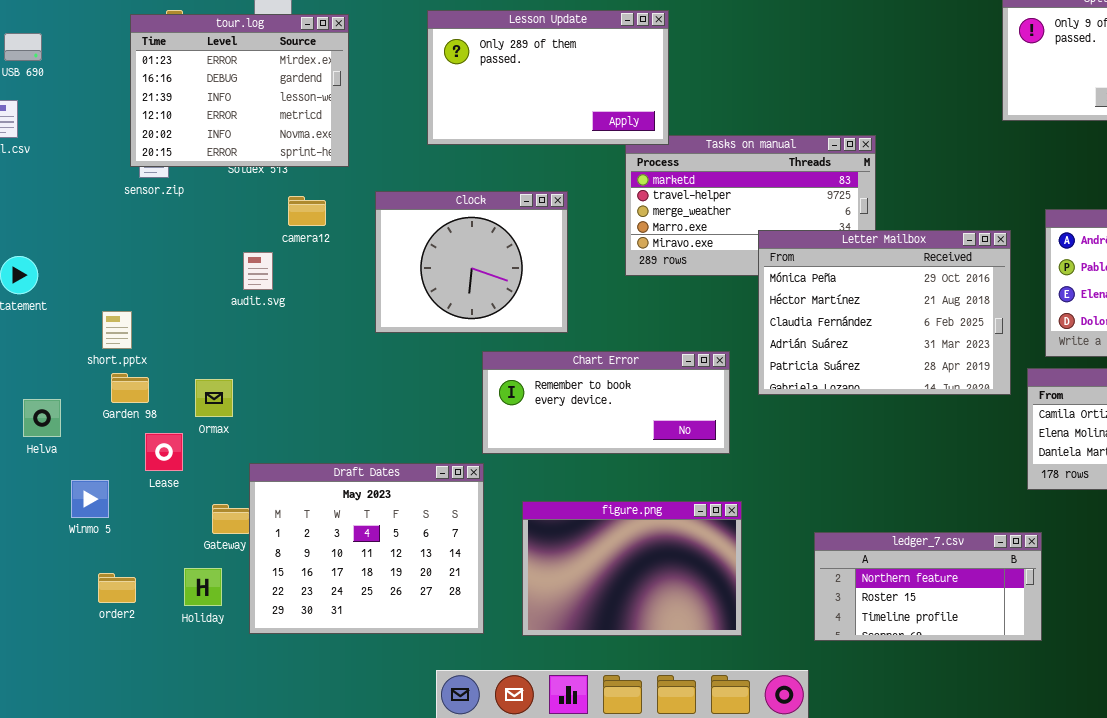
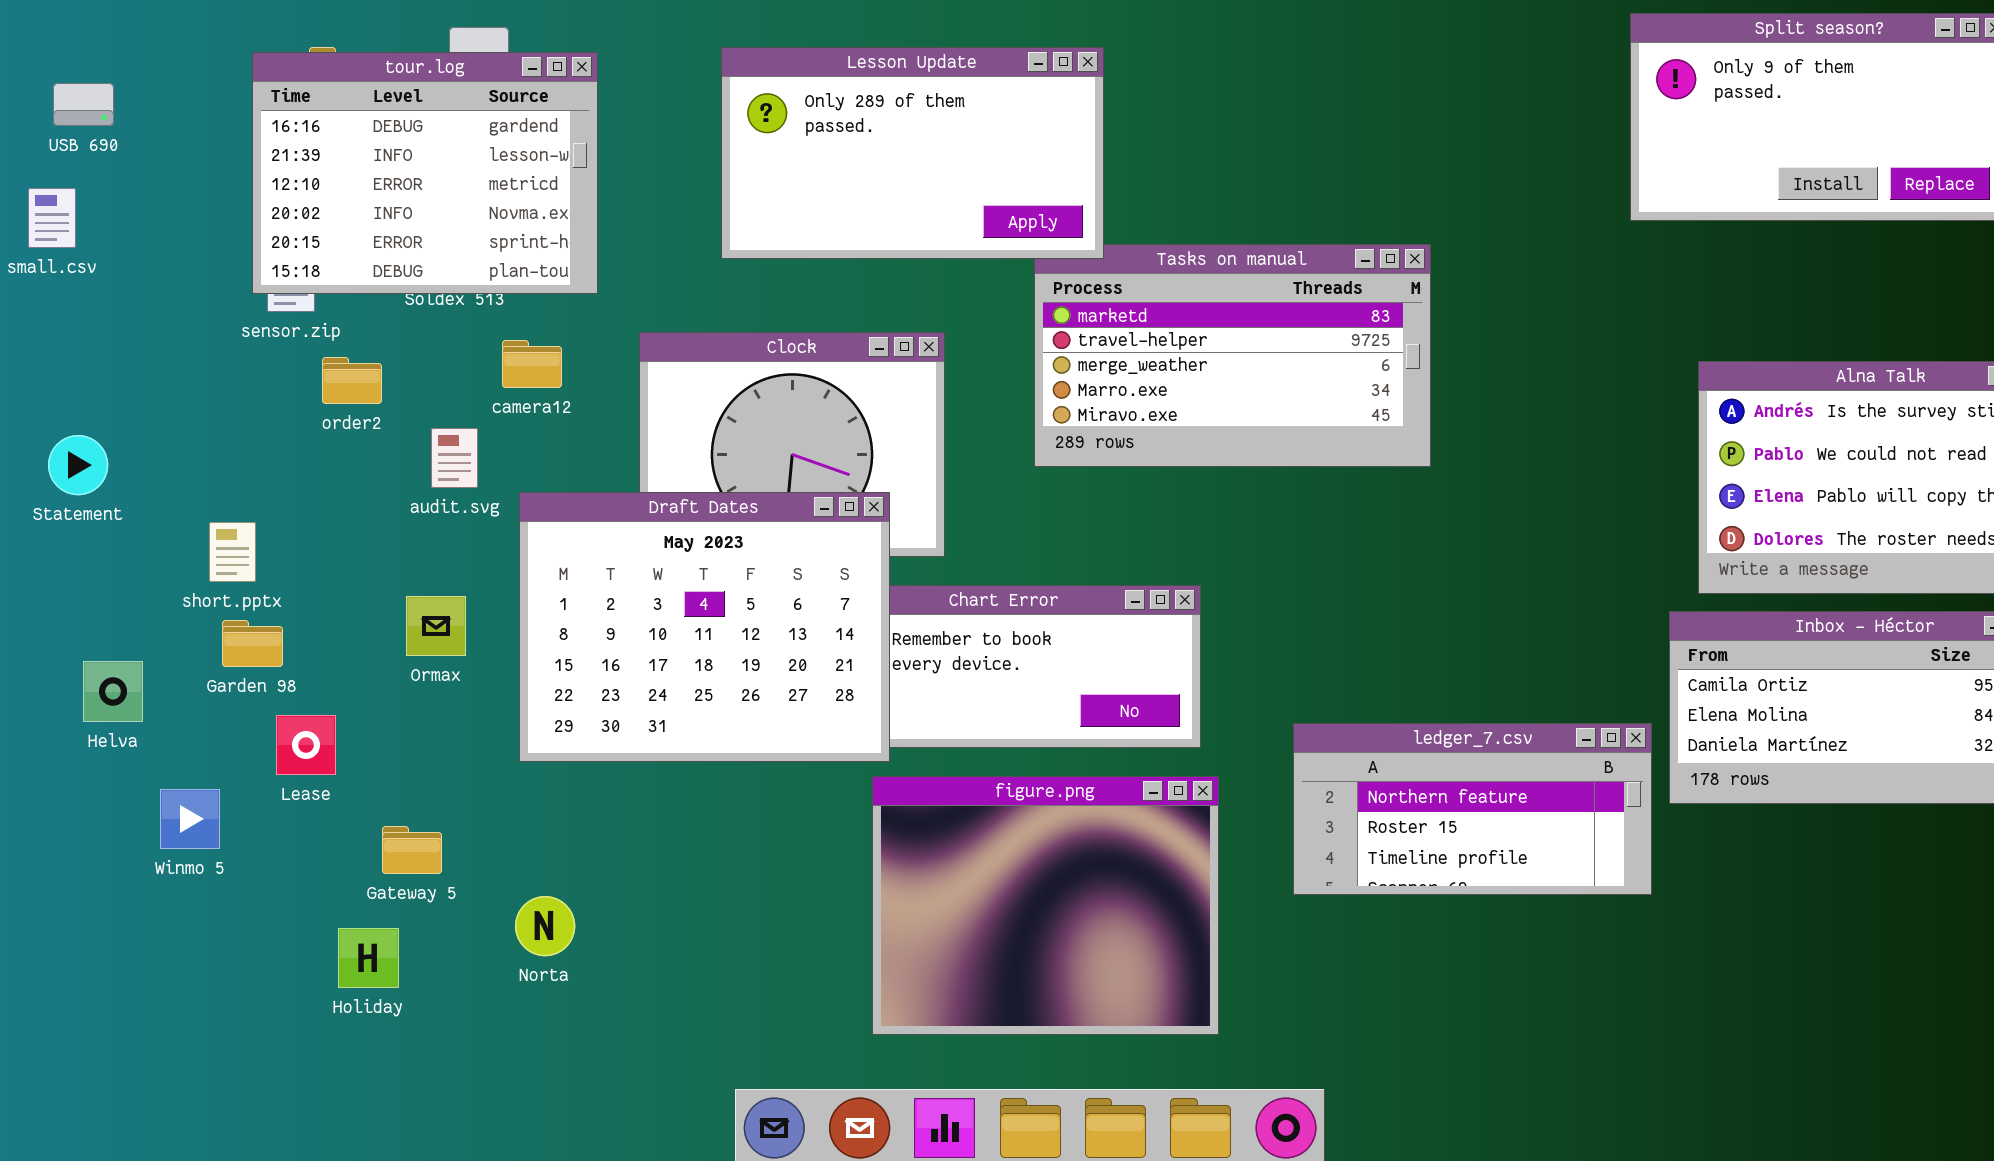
tour.log: [130,14,349,167] -> [252,52,598,294], scrolled down 1 row
Letter Mailbox: [758,230,1011,395] -> none, closed
Ormax: [195,379,233,417] -> [406,596,466,656], moved
Draft Dates: [249,463,484,634] -> [519,492,890,762], moved
figure.png: [522,501,742,636] -> [872,776,1219,1035], resized
ledger_7.csv: [814,532,1042,641] -> [1293,723,1652,895], moved
order2: [98,573,136,603] -> [322,357,382,404], moved

